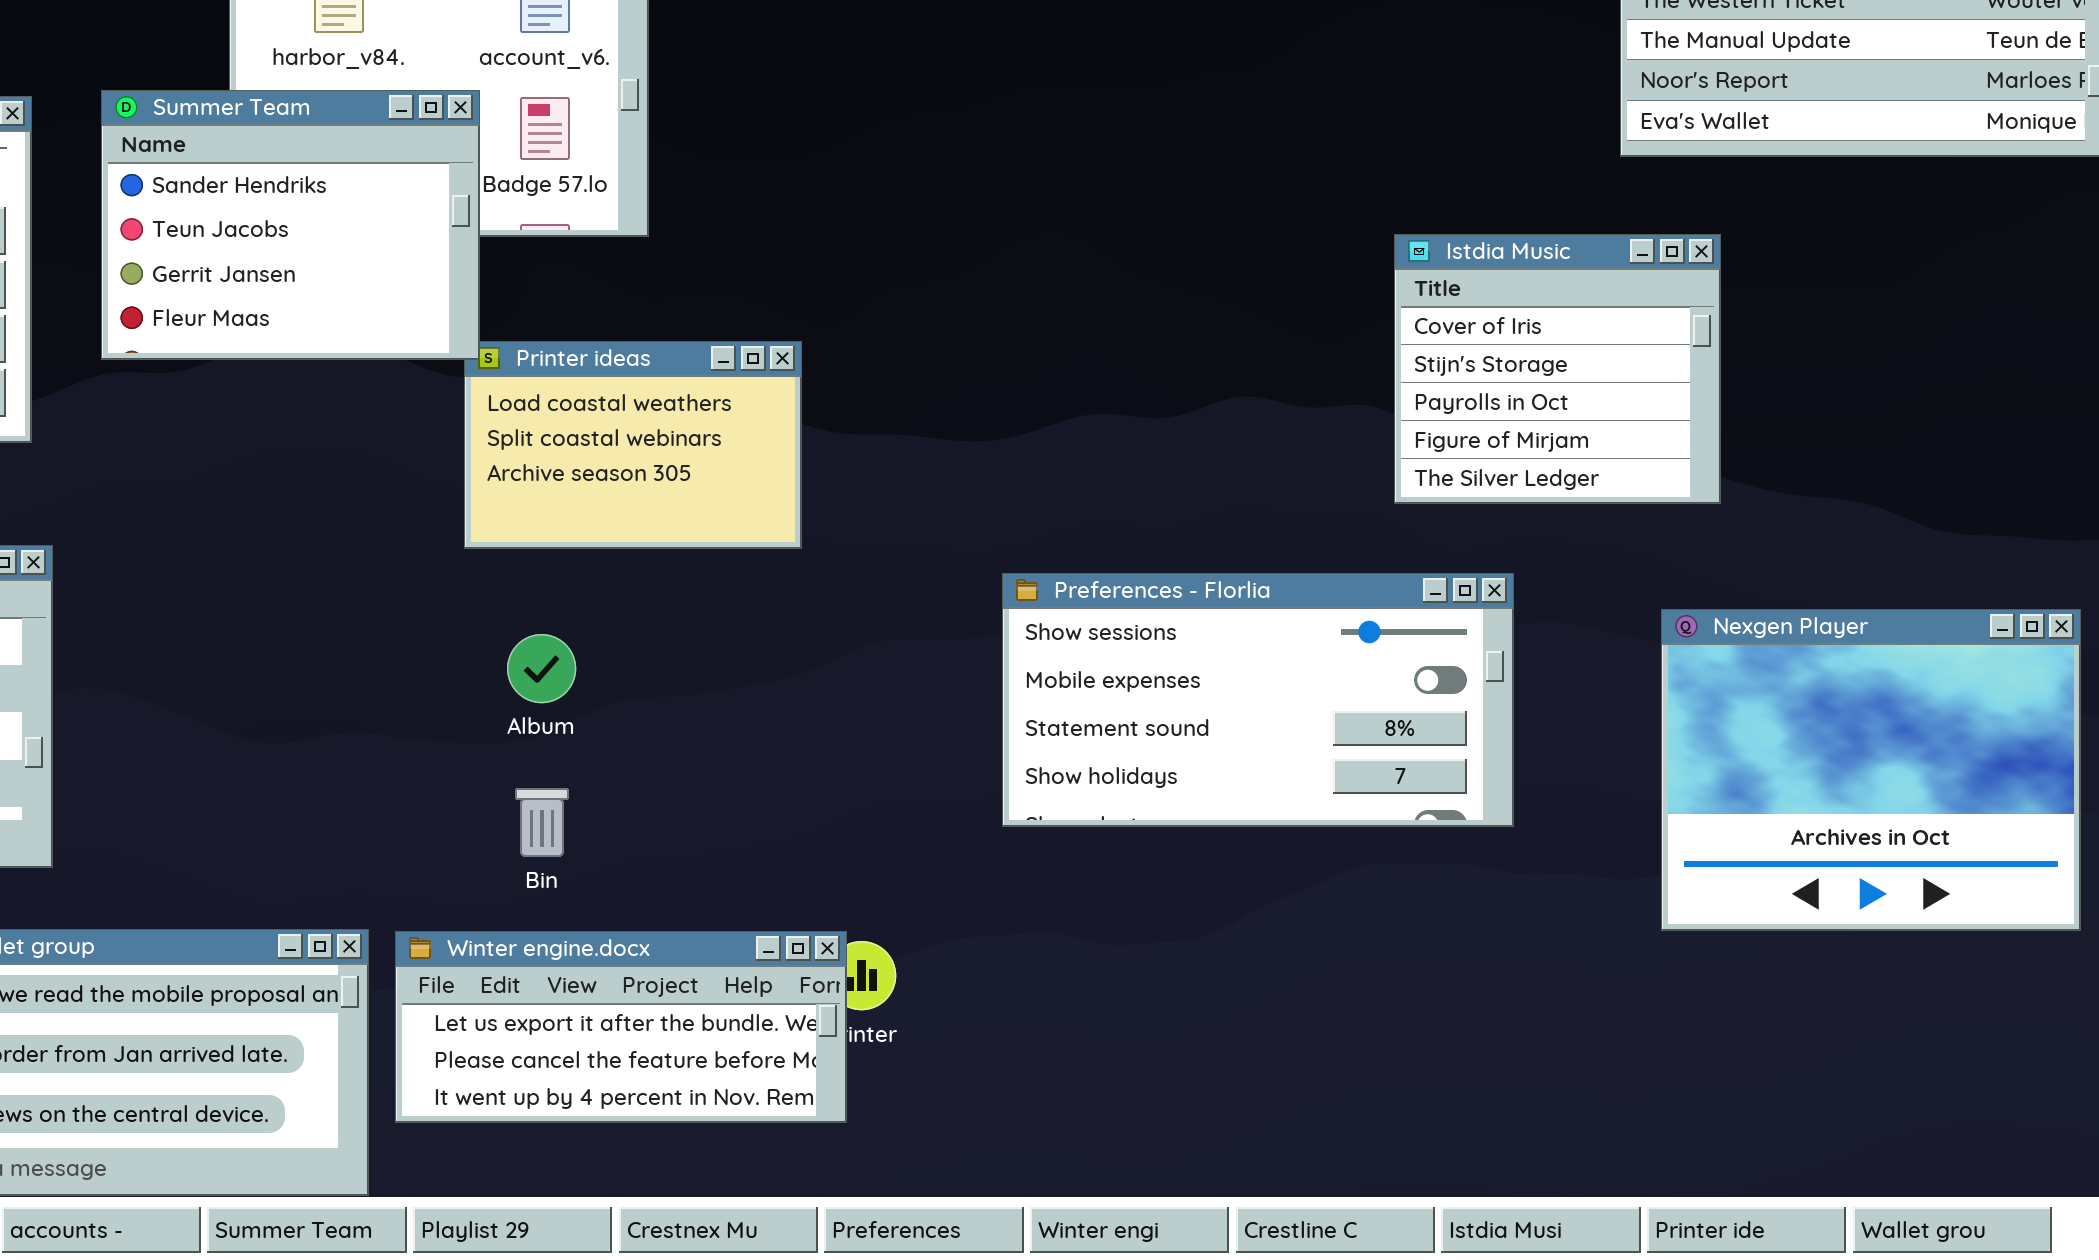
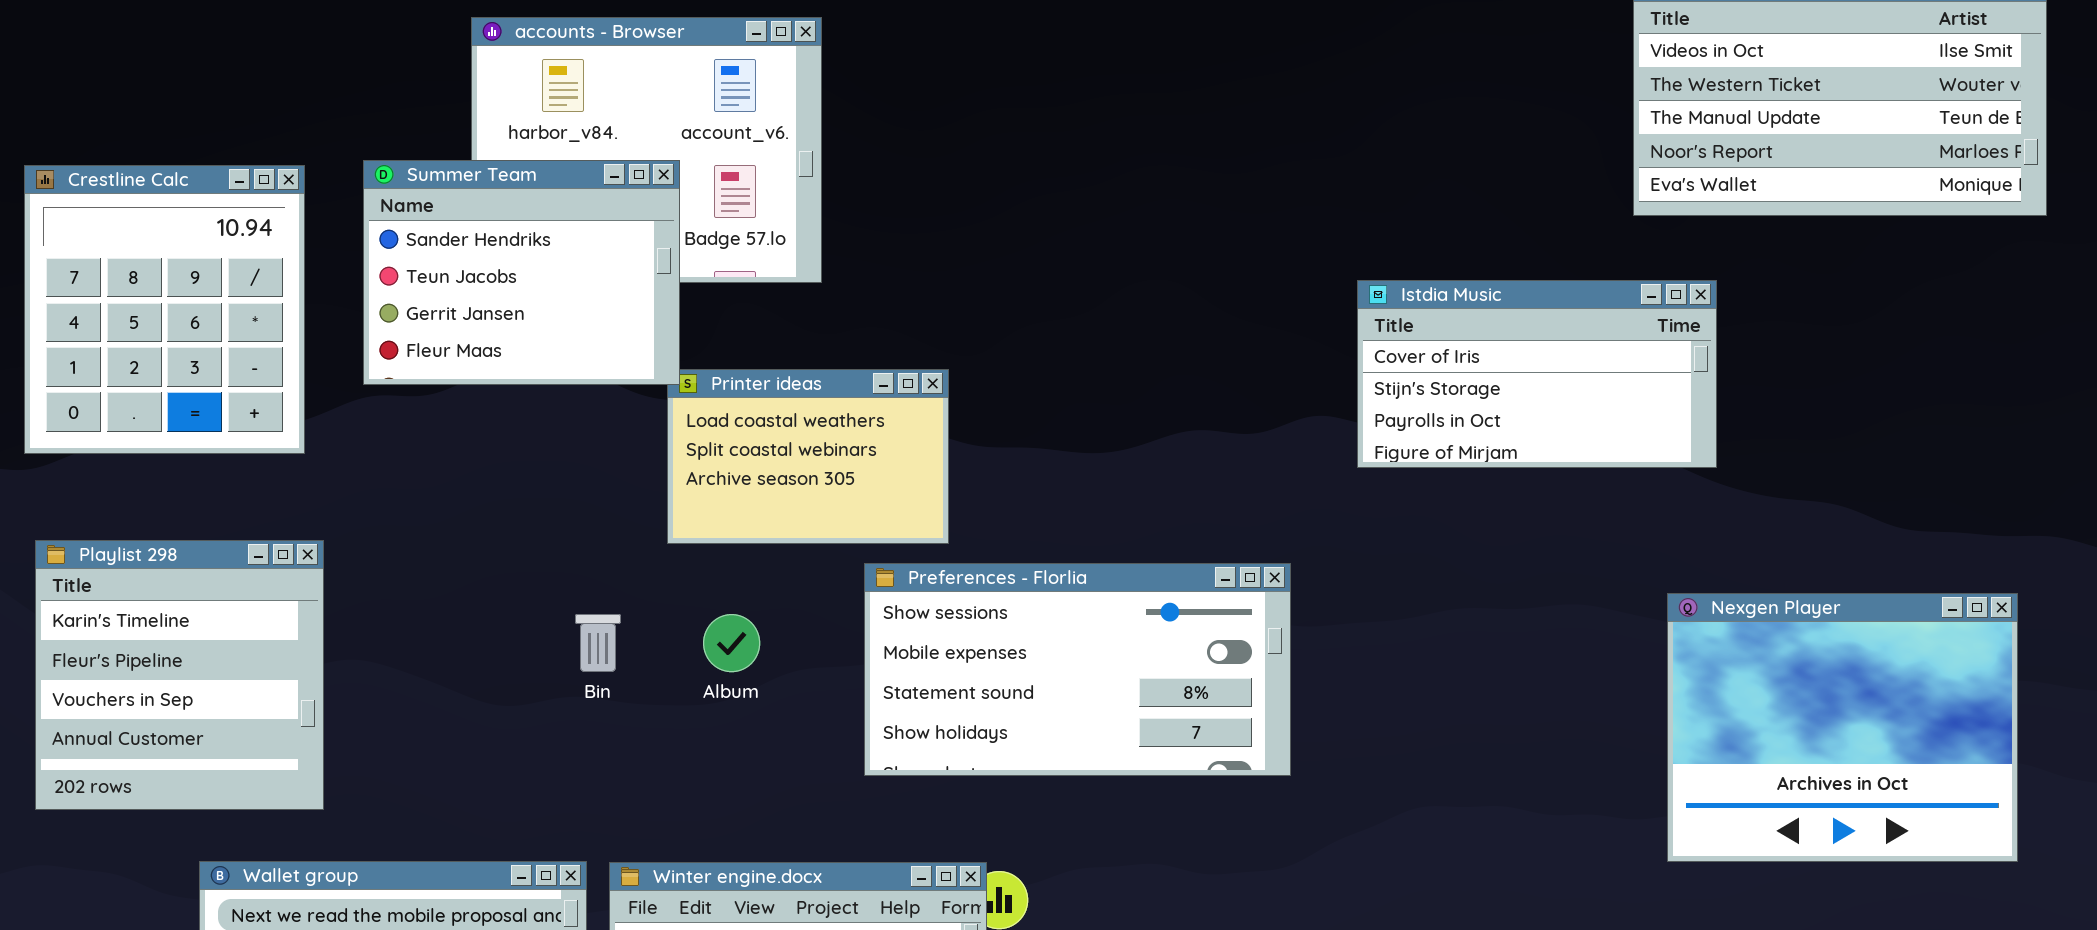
Istdia Music: [1394,234,1721,504] -> [1357,280,1717,468], resized
Preferences - Florlia: [1002,573,1514,827] -> [864,563,1291,776], moved
Bin: [515,788,569,857] -> [575,614,621,672], moved

